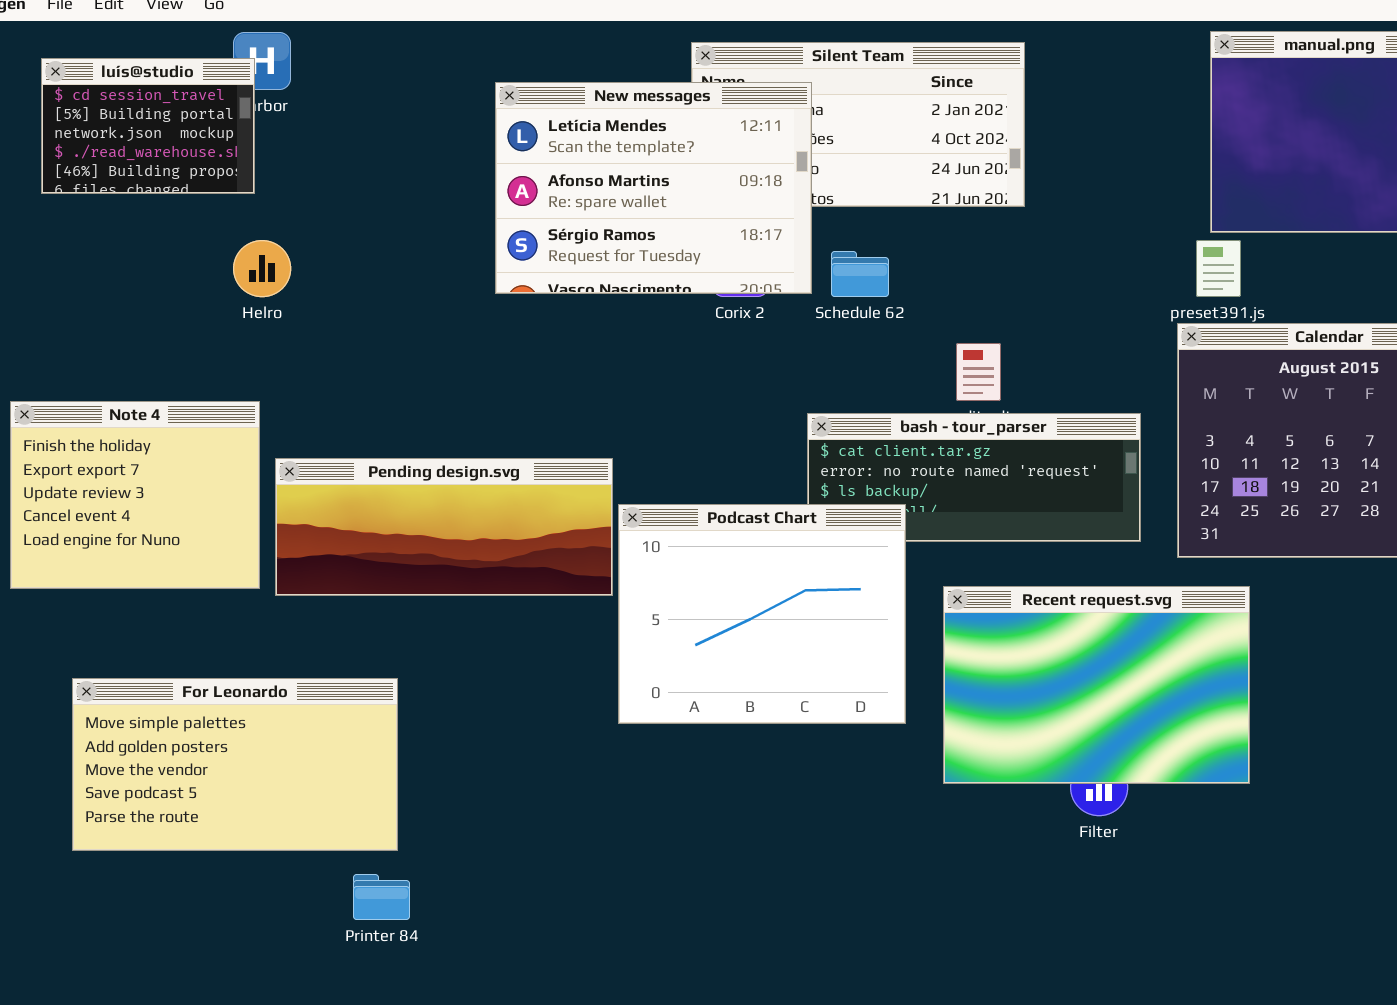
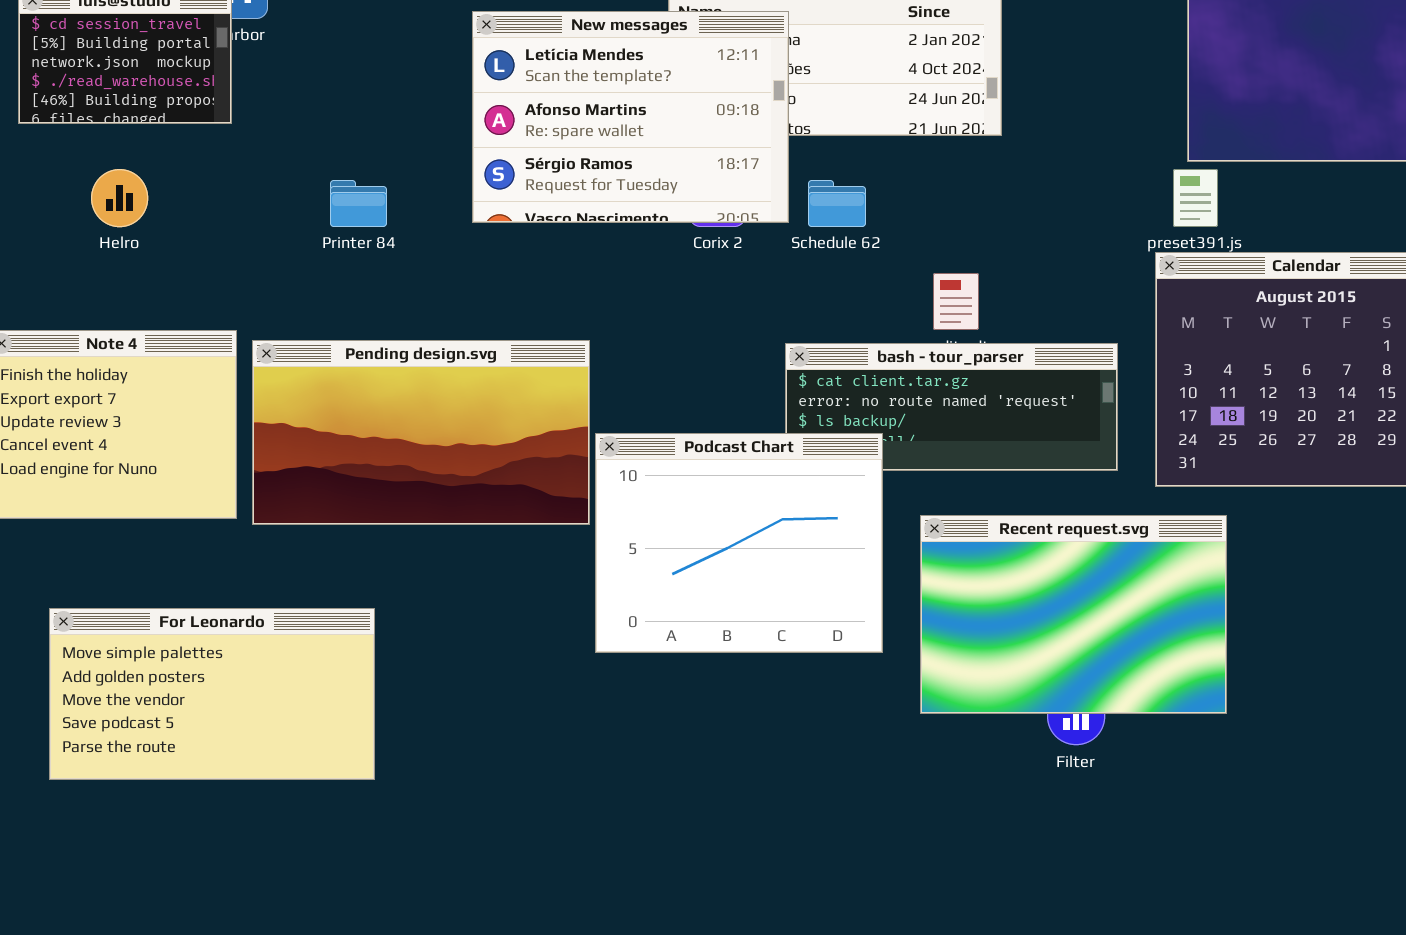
Helro: [233,240,291,297] -> [91,169,148,227], moved
Pending design.svg: [275,458,613,596] -> [252,340,590,525], resized
Printer 84: [353,874,410,920] -> [330,180,387,227], moved

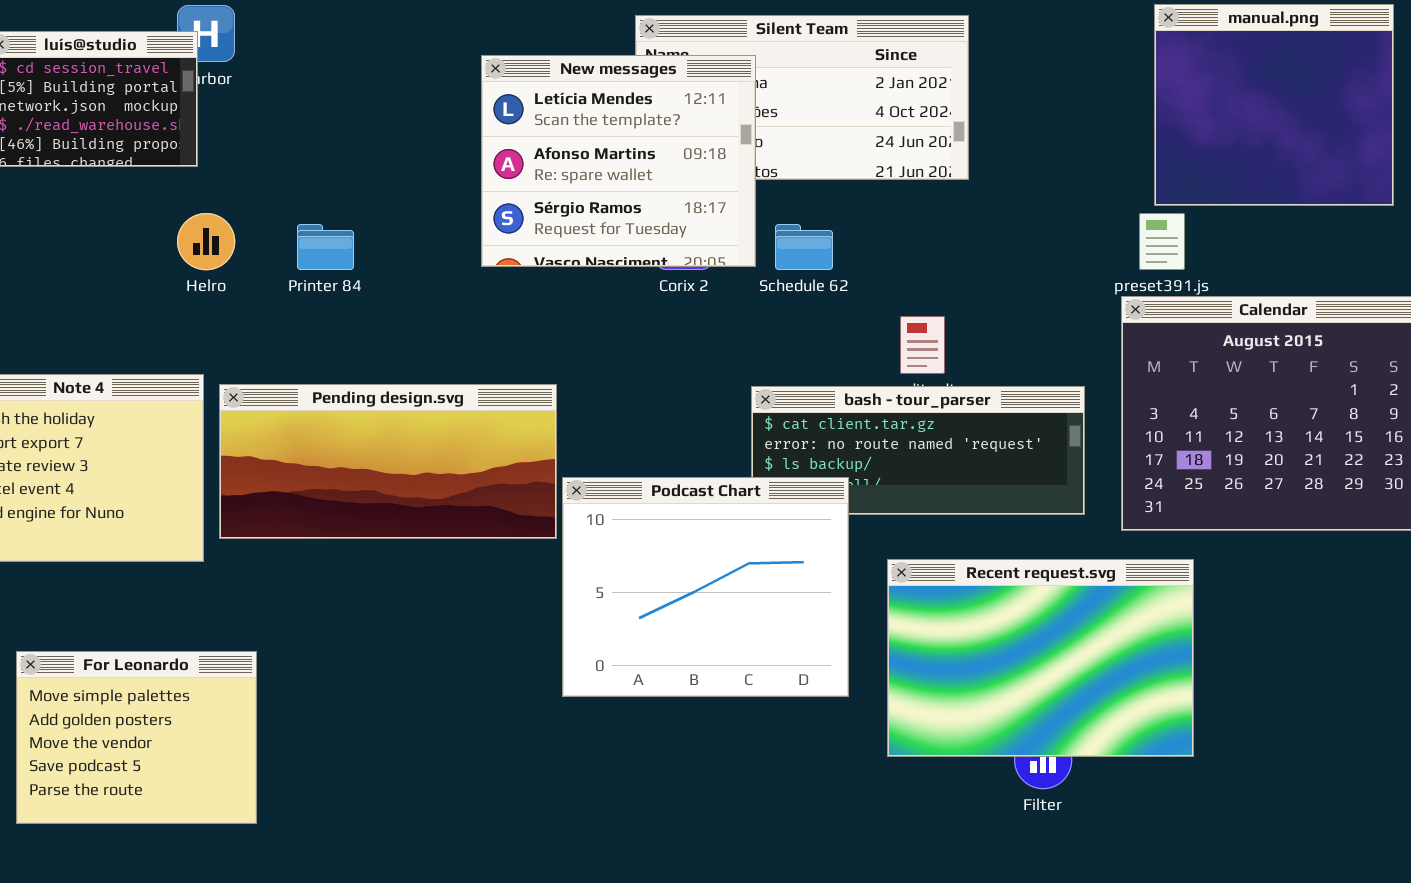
New messages: [472,11,789,223] -> [481,55,756,267], resized
Helro: [91,169,148,227] -> [177,213,235,270], moved
Pending design.svg: [252,340,590,525] -> [219,384,557,539], resized
For Leonardo: [49,608,375,780] -> [16,651,257,824], resized

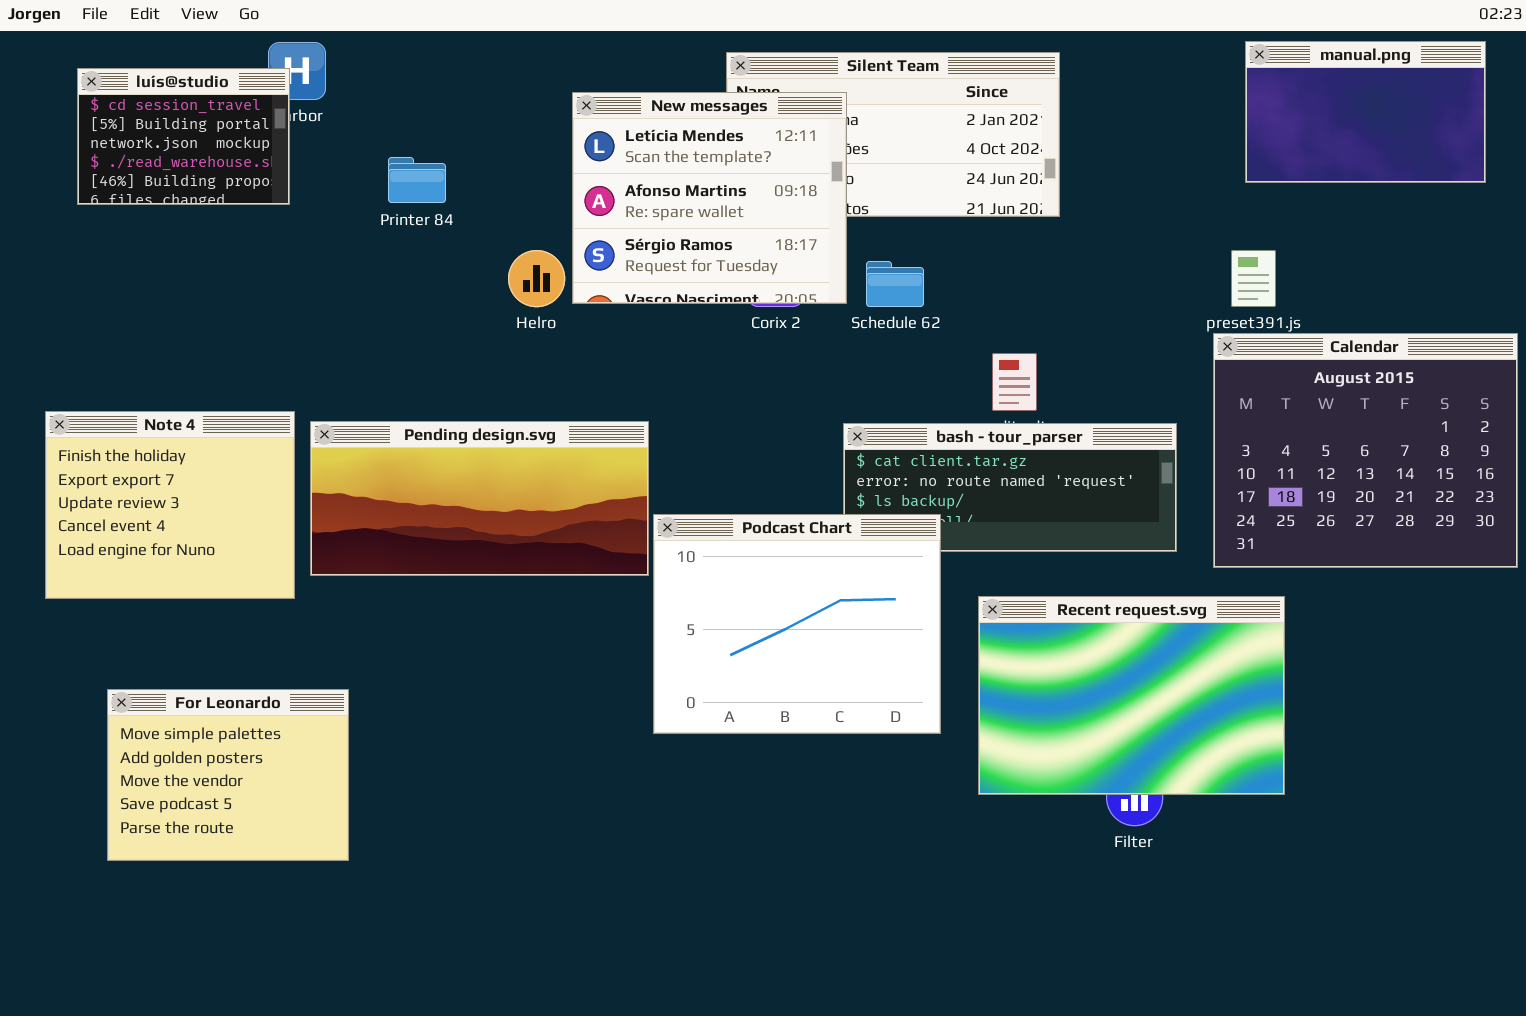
manual.png: [1154,4,1394,206] -> [1245,41,1486,183], resized
Helro: [177,213,235,270] -> [508,250,565,307], moved
Printer 84: [297,224,354,270] -> [388,157,446,203], moved

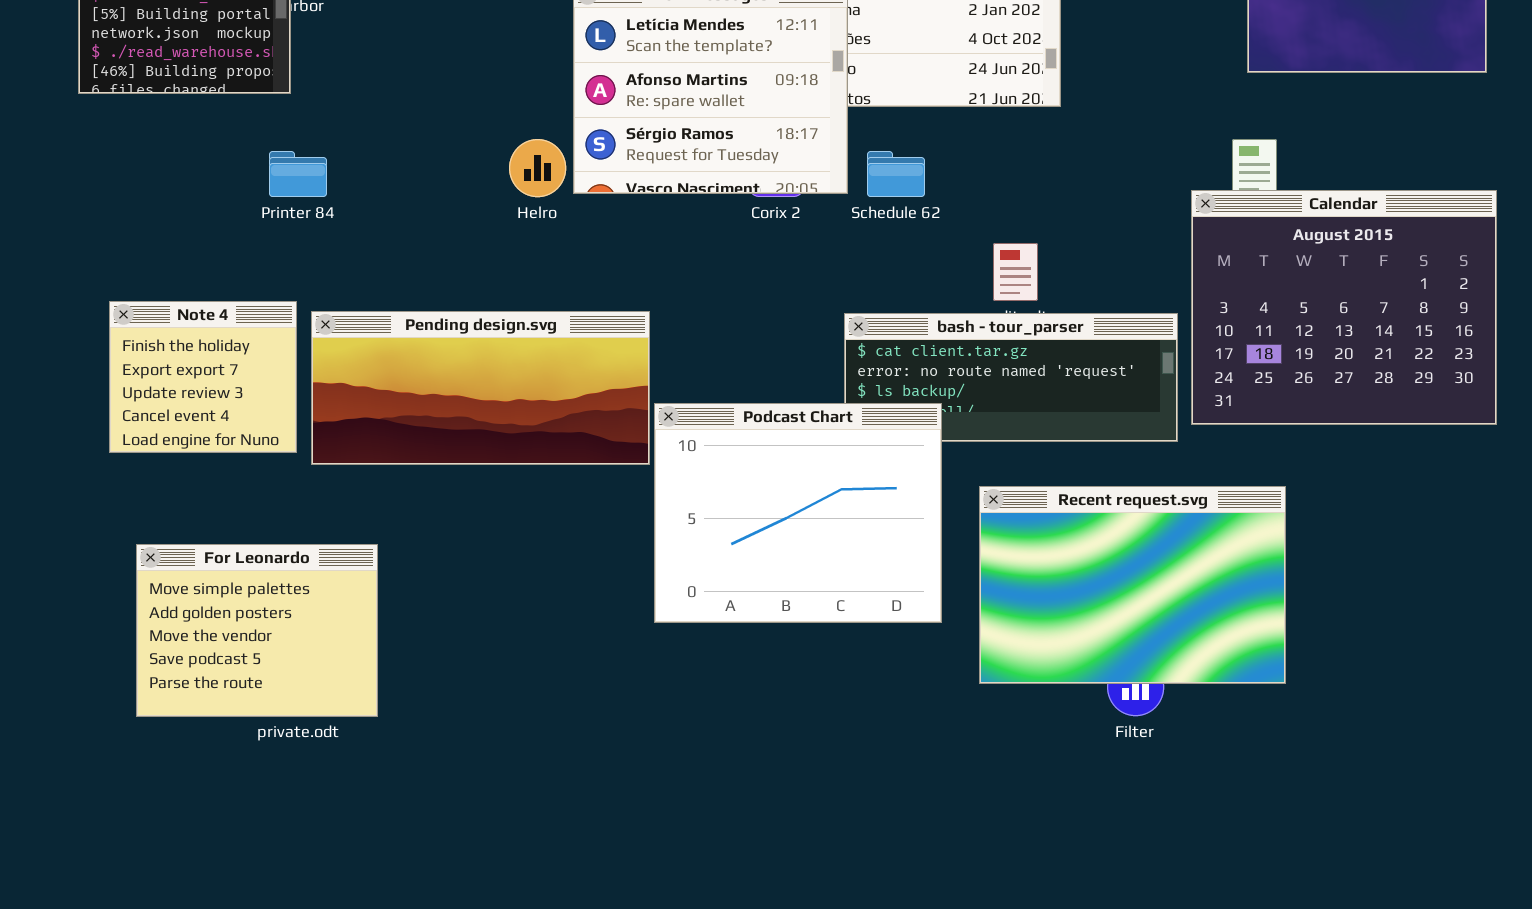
Printer 84: [388,157,446,203] -> [269,151,327,197], moved
Calendar: [1213,333,1518,568] -> [1191,190,1497,425], moved
Note 4: [45,411,295,599] -> [109,301,297,453], resized
For Leonardo: [107,689,349,861] -> [136,544,378,717], moved

